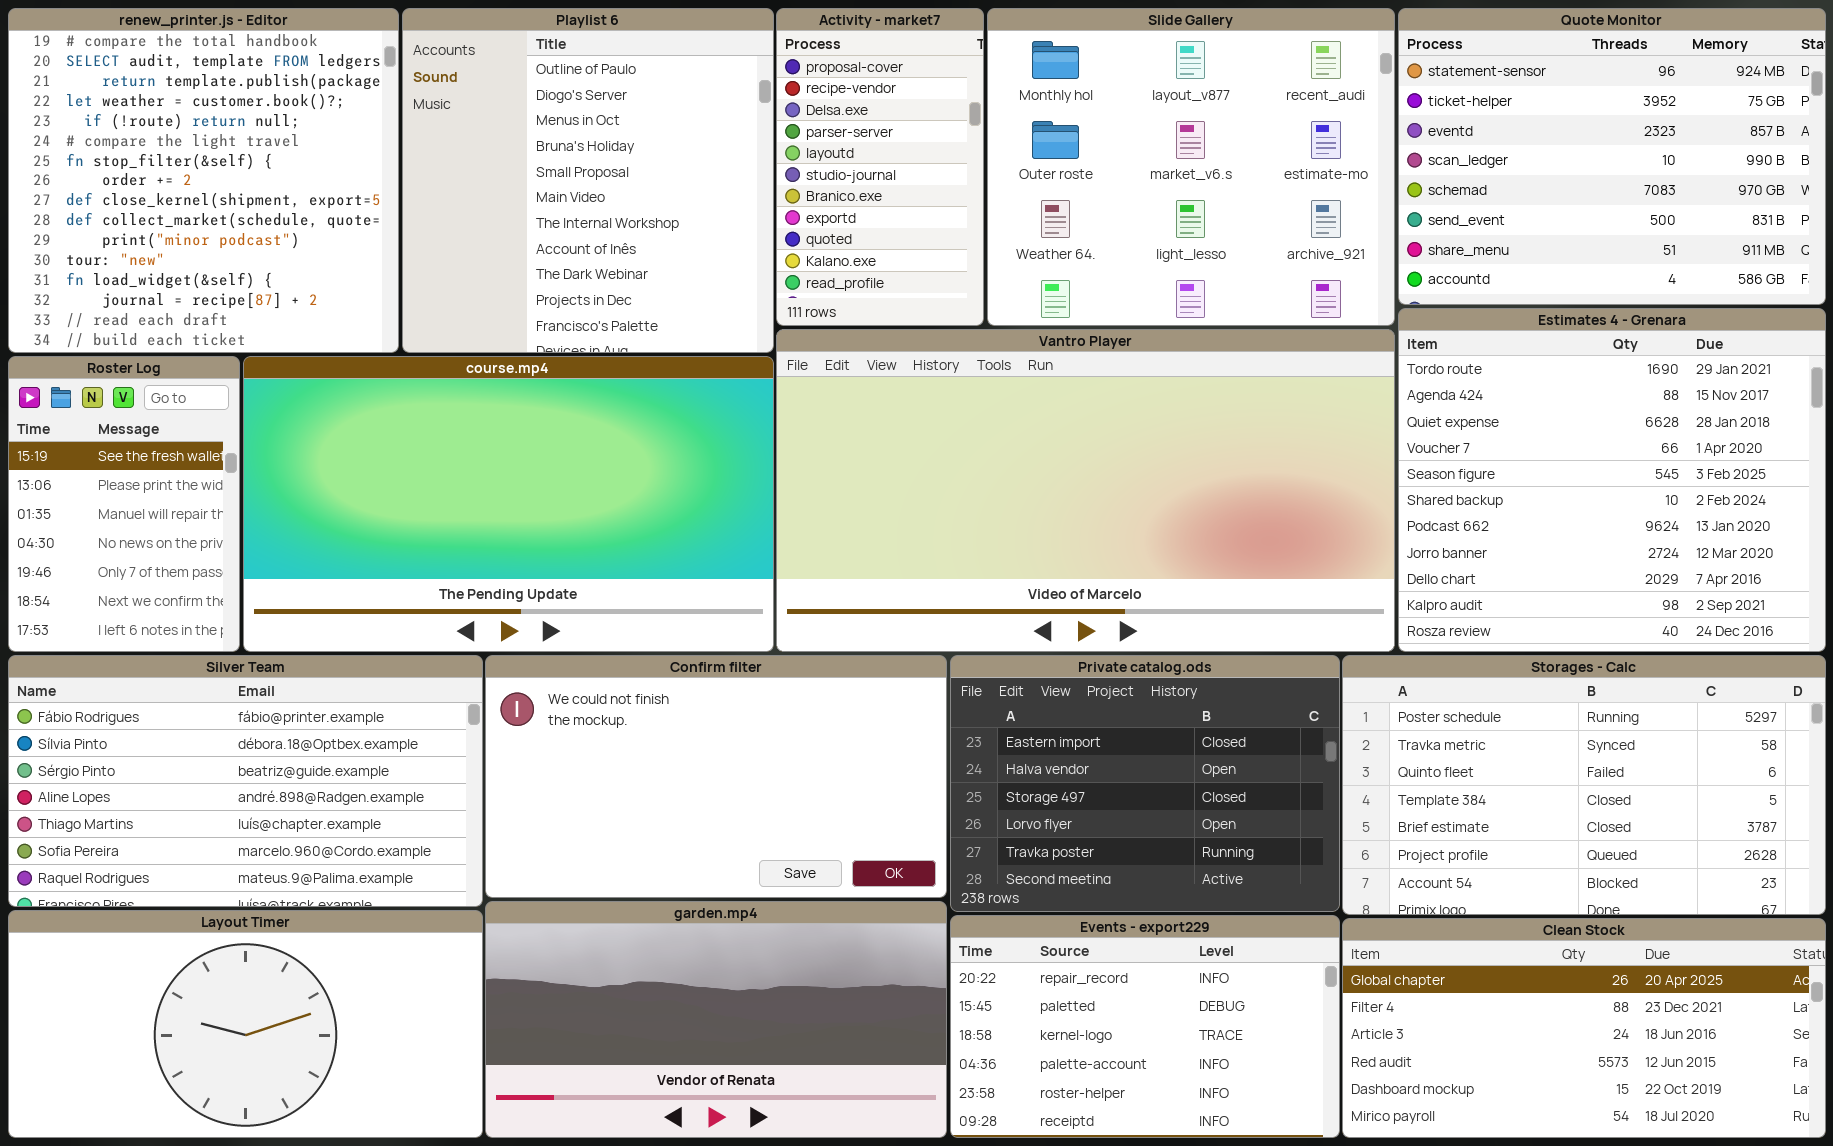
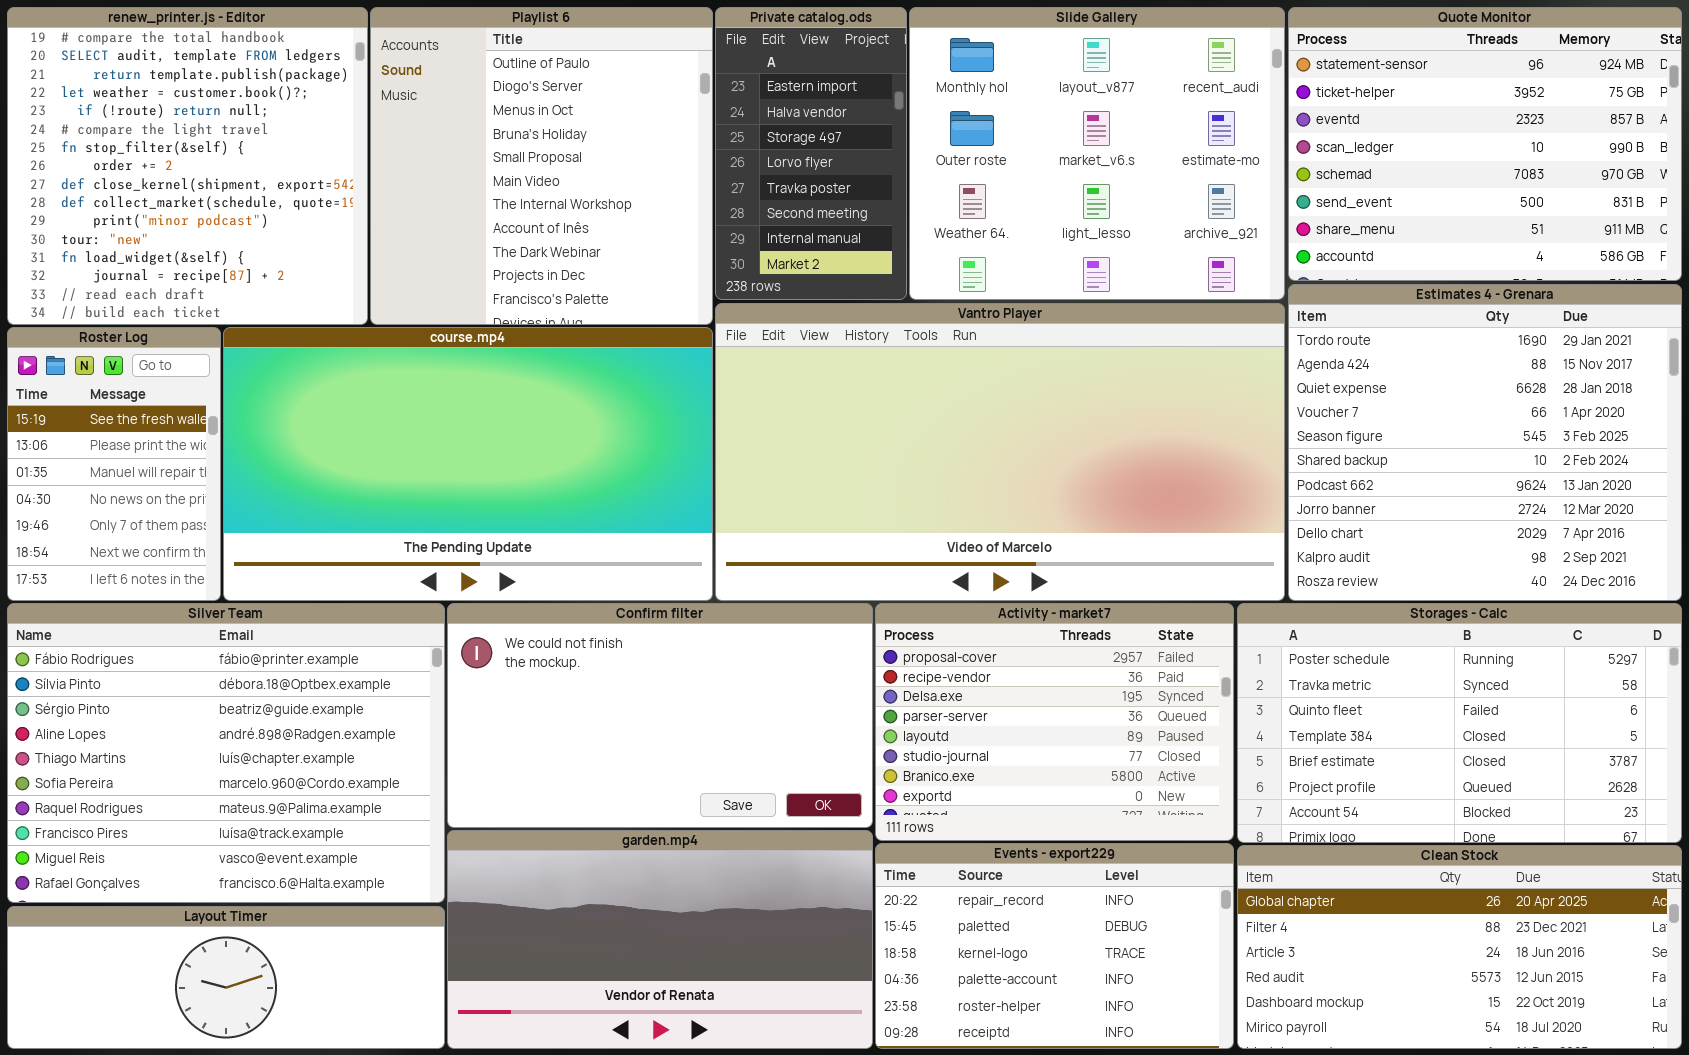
Activity - market7: [776,8,984,326] -> [875,603,1234,841], moved, resized
Silver Team: [8,655,483,907] -> [7,603,445,903], resized
Private catalog.ods: [950,655,1340,912] -> [715,7,907,300], moved, resized
Layout Timer: [8,910,483,1138] -> [7,906,445,1049], resized

